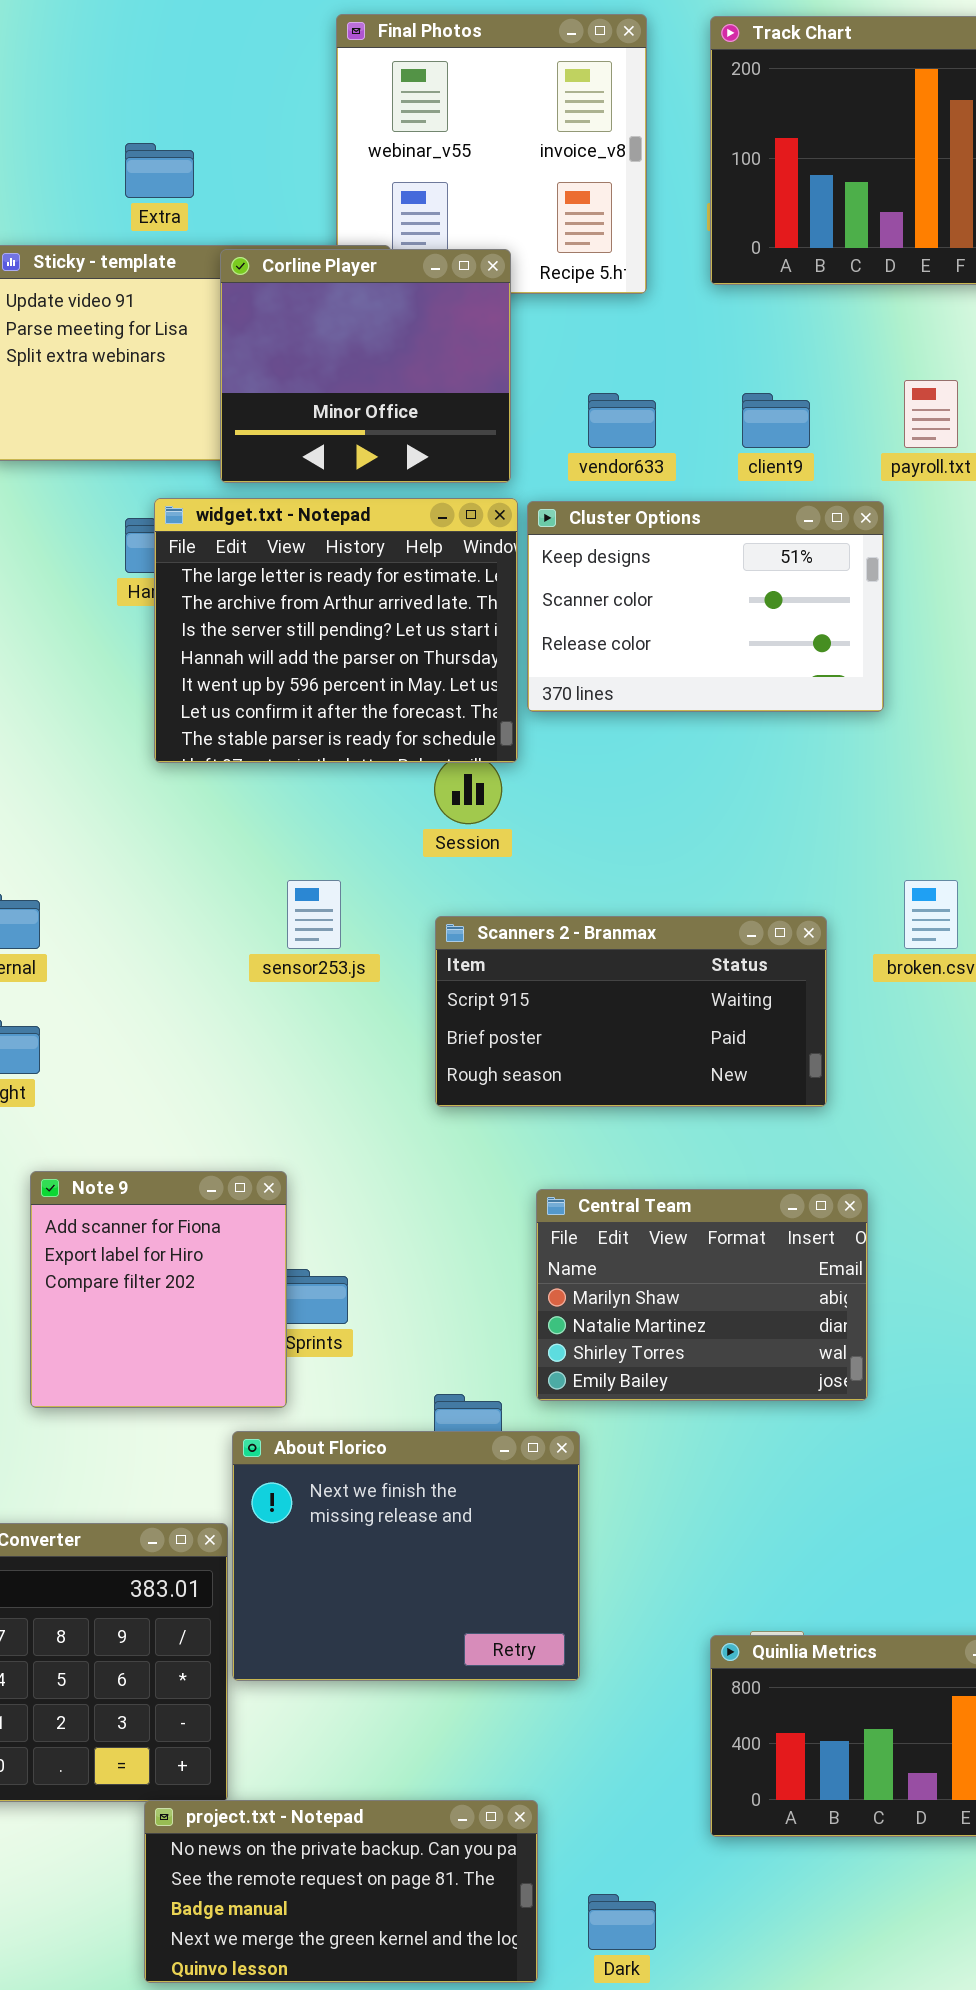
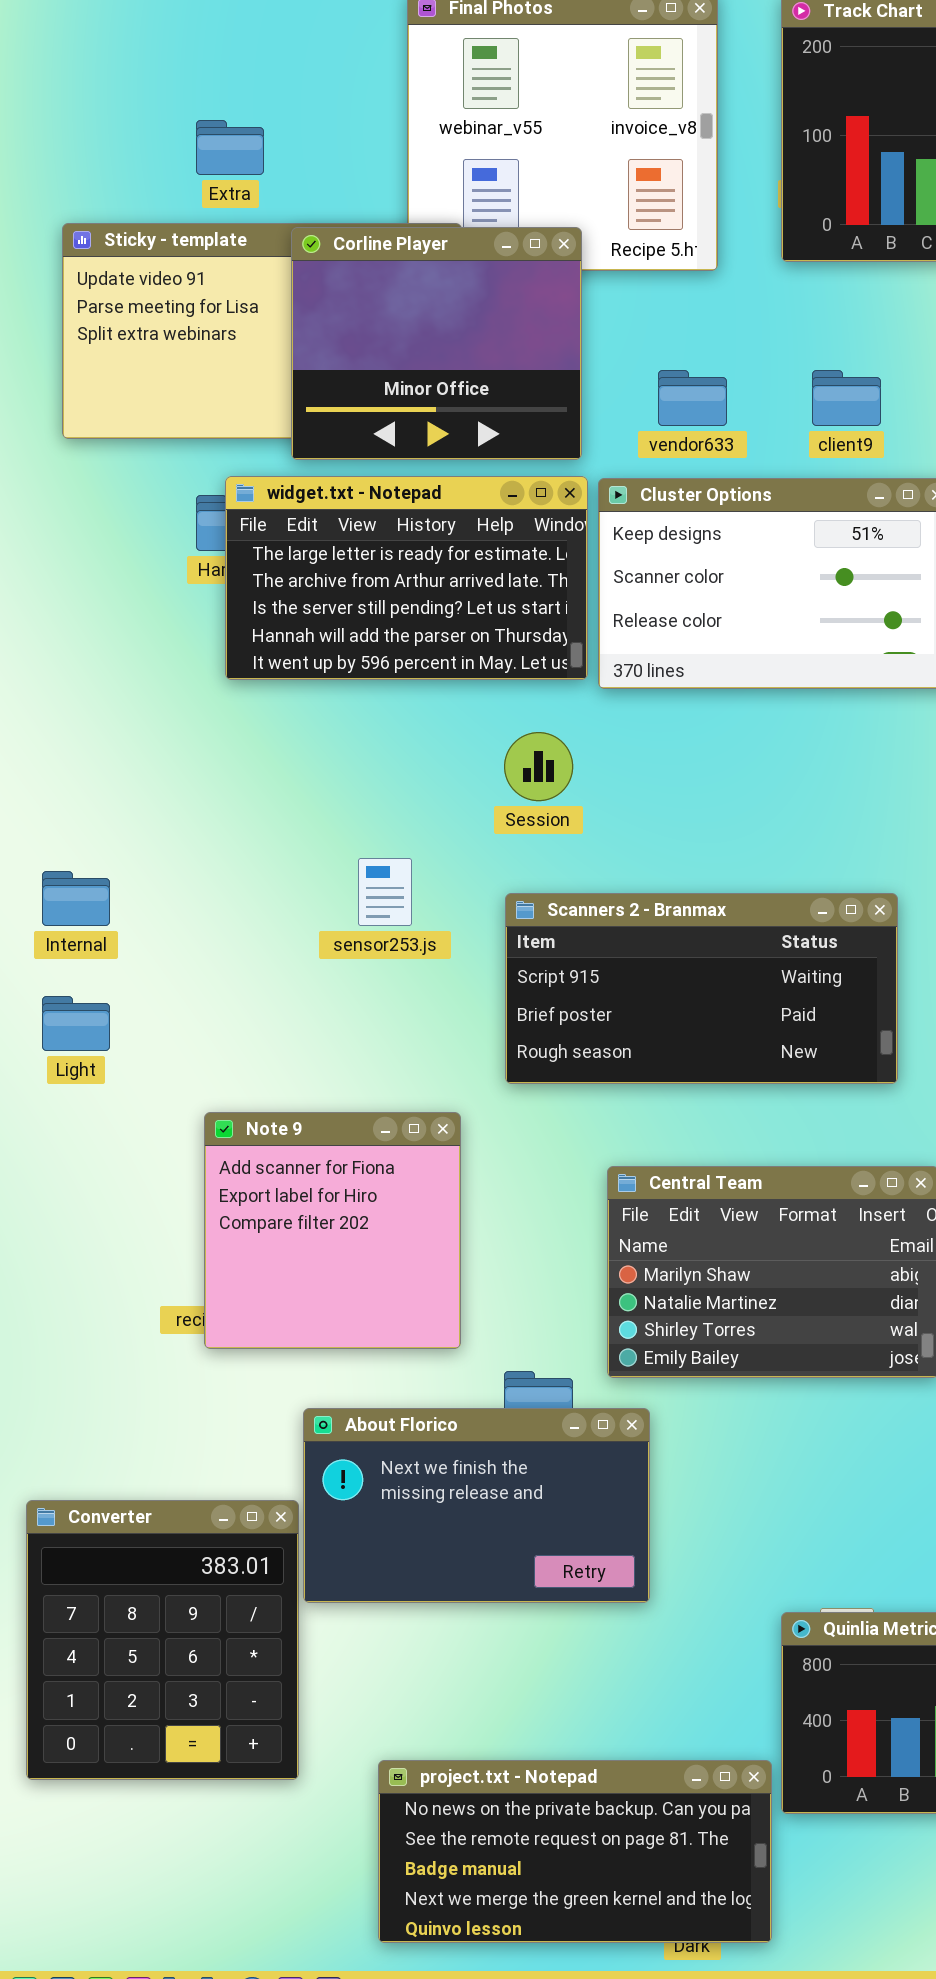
widget.txt - Notepad: [154,498,518,763] -> [225,476,588,680], resized
Note 9: [30,1171,287,1408] -> [204,1112,461,1349], moved
About Florico: [232,1431,580,1681] -> [303,1408,650,1603], resized
project.txt - Notepad: [144,1800,538,1983] -> [378,1760,772,1943], moved

